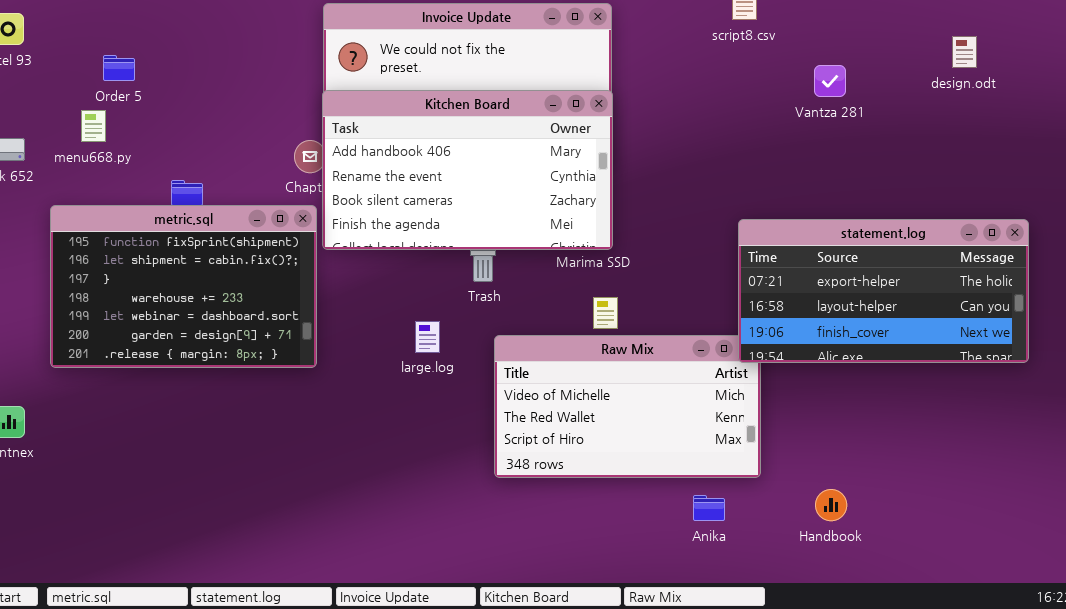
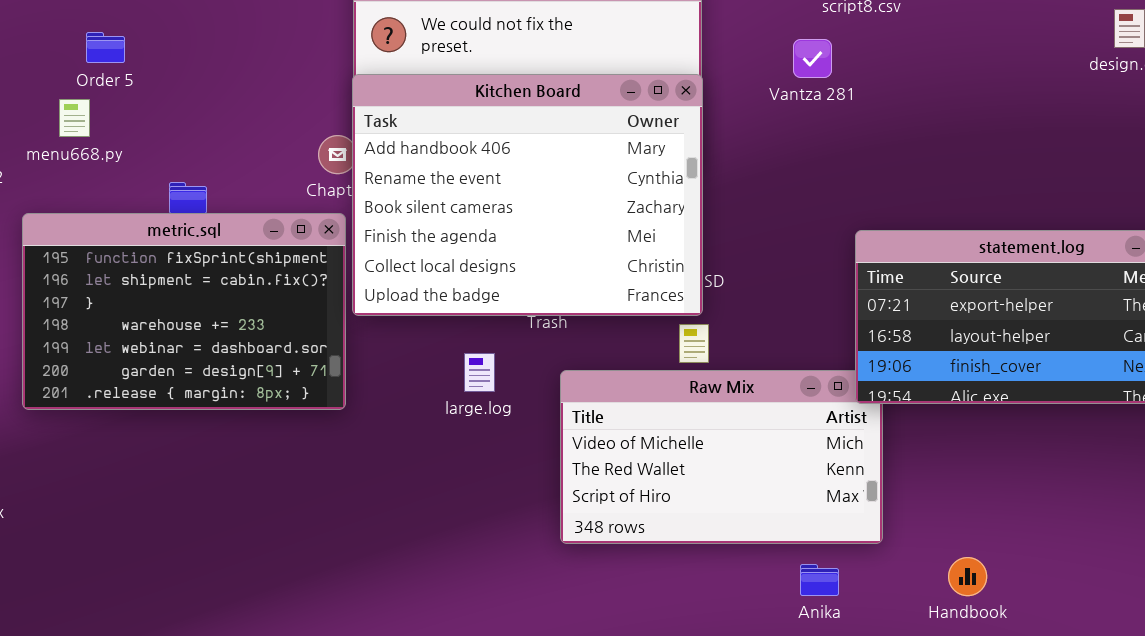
Vantza 281: [814,65,846,97] -> [793,39,832,78], moved
Kitchen Board: [322,90,613,250] -> [352,74,703,316], resized

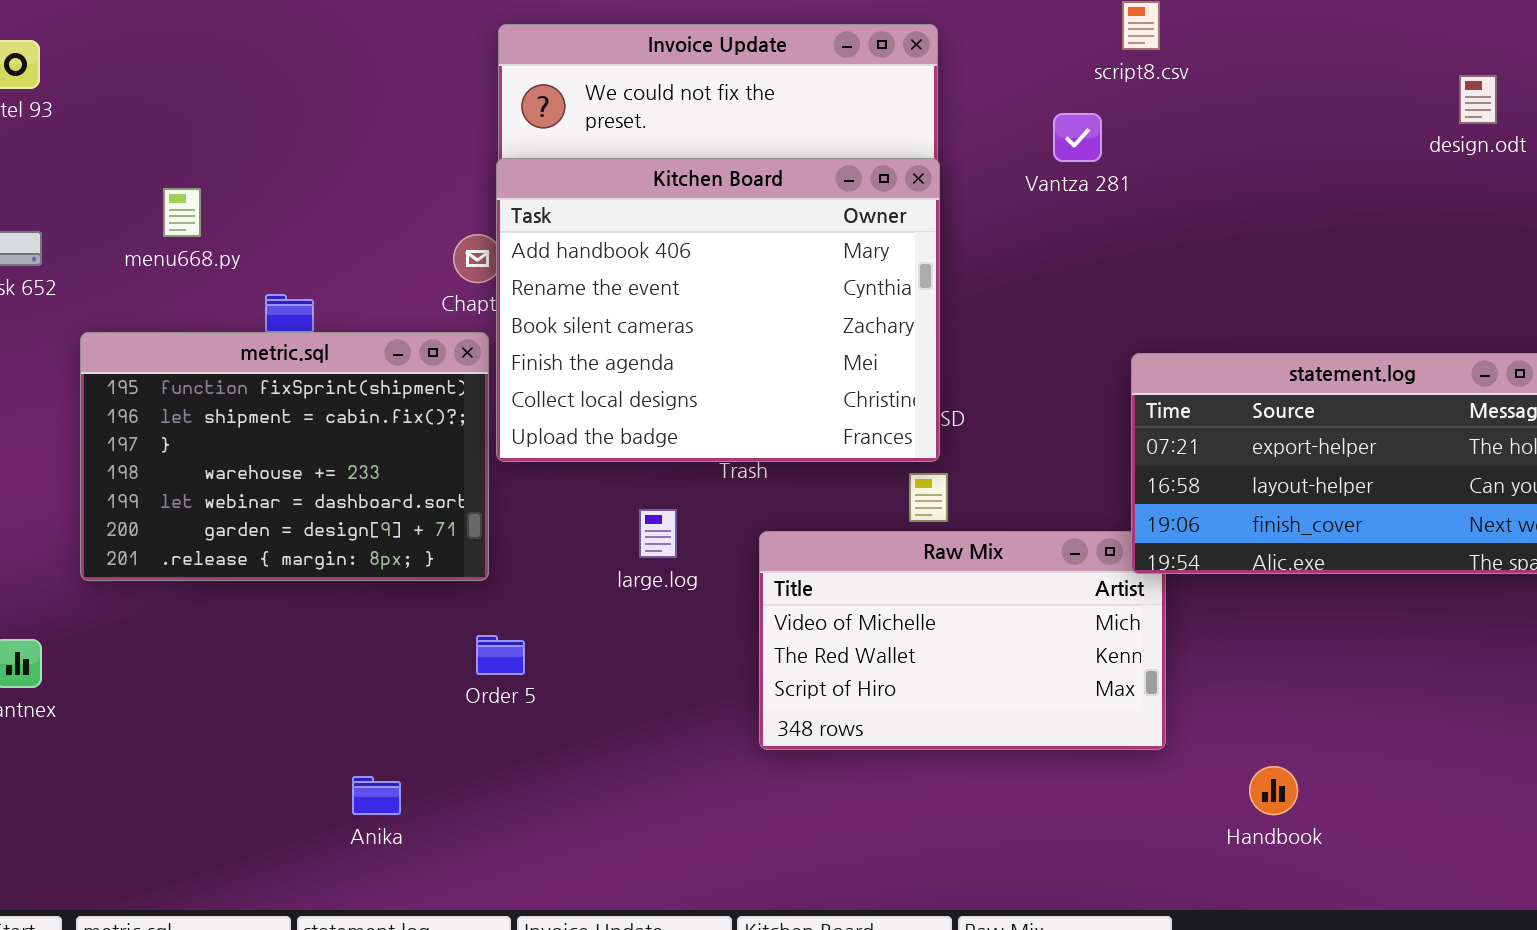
Order 5: [86,32,125,63] -> [476,635,525,675], moved
menu668.py: [59,99,90,137] -> [163,188,201,237], moved
Anika: [800,564,839,596] -> [352,776,401,815], moved

